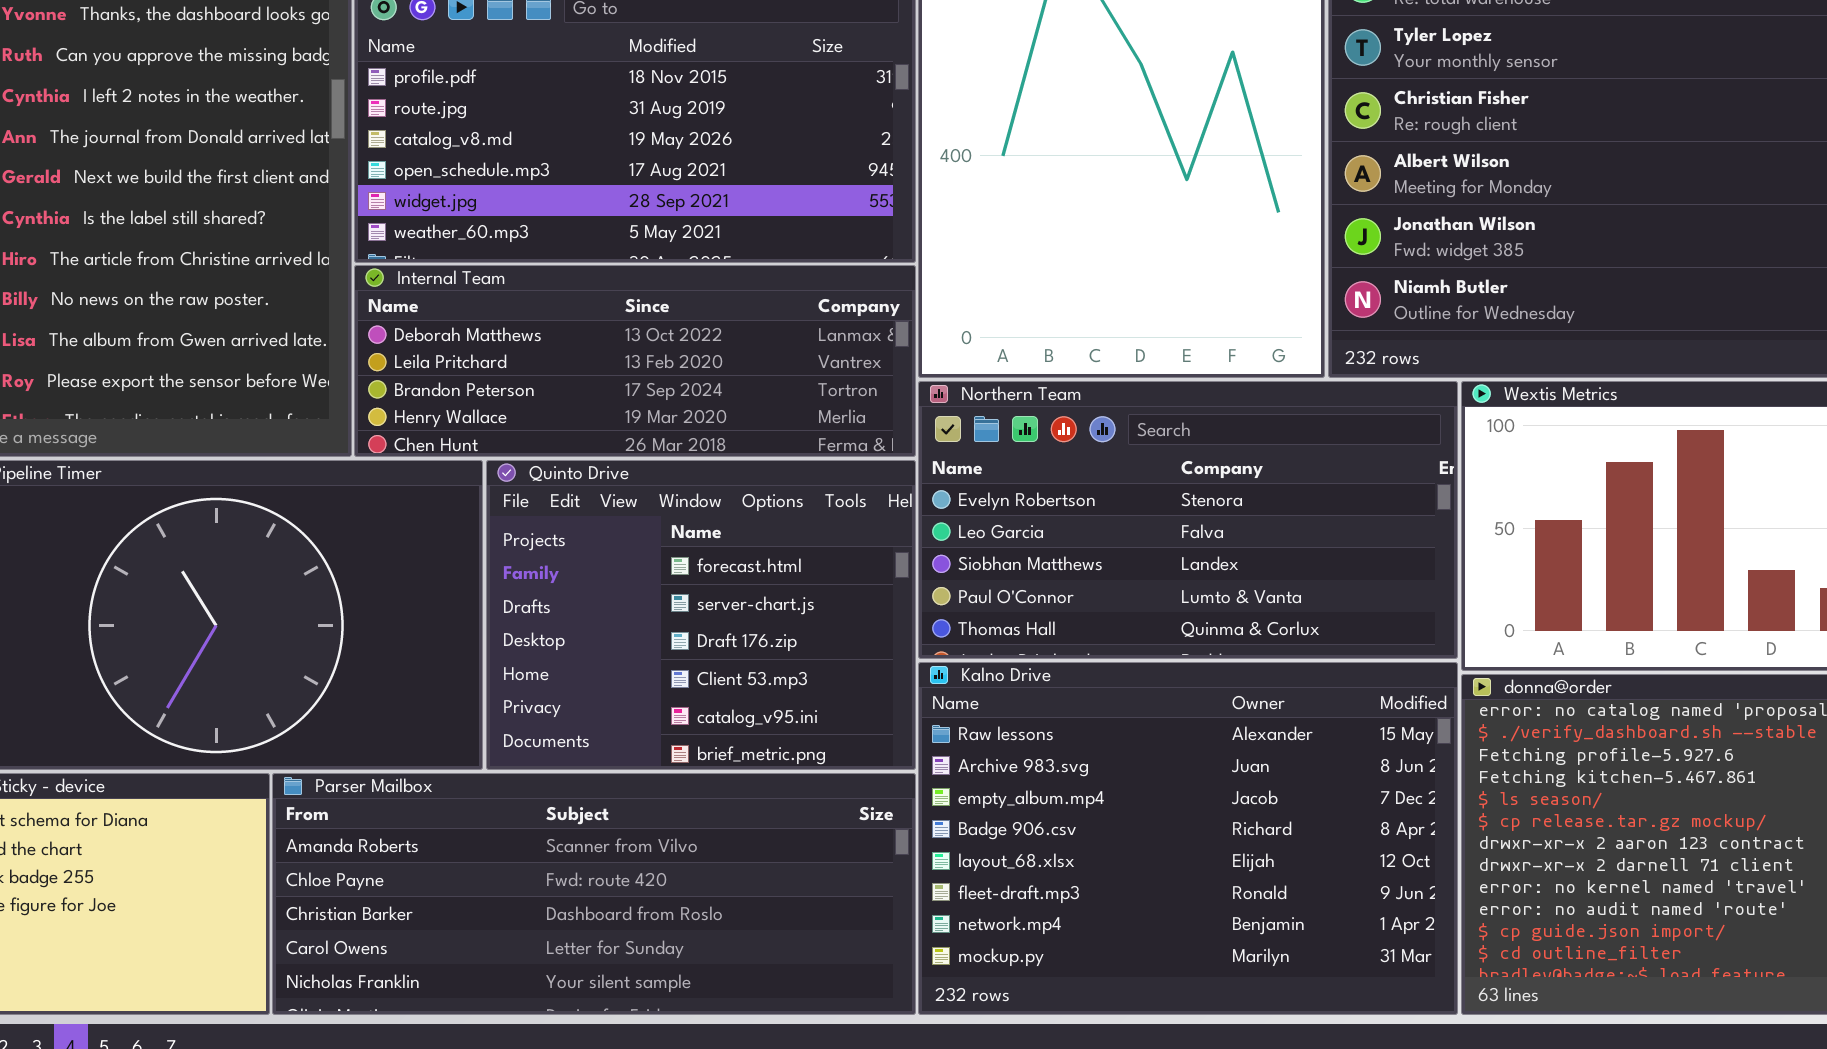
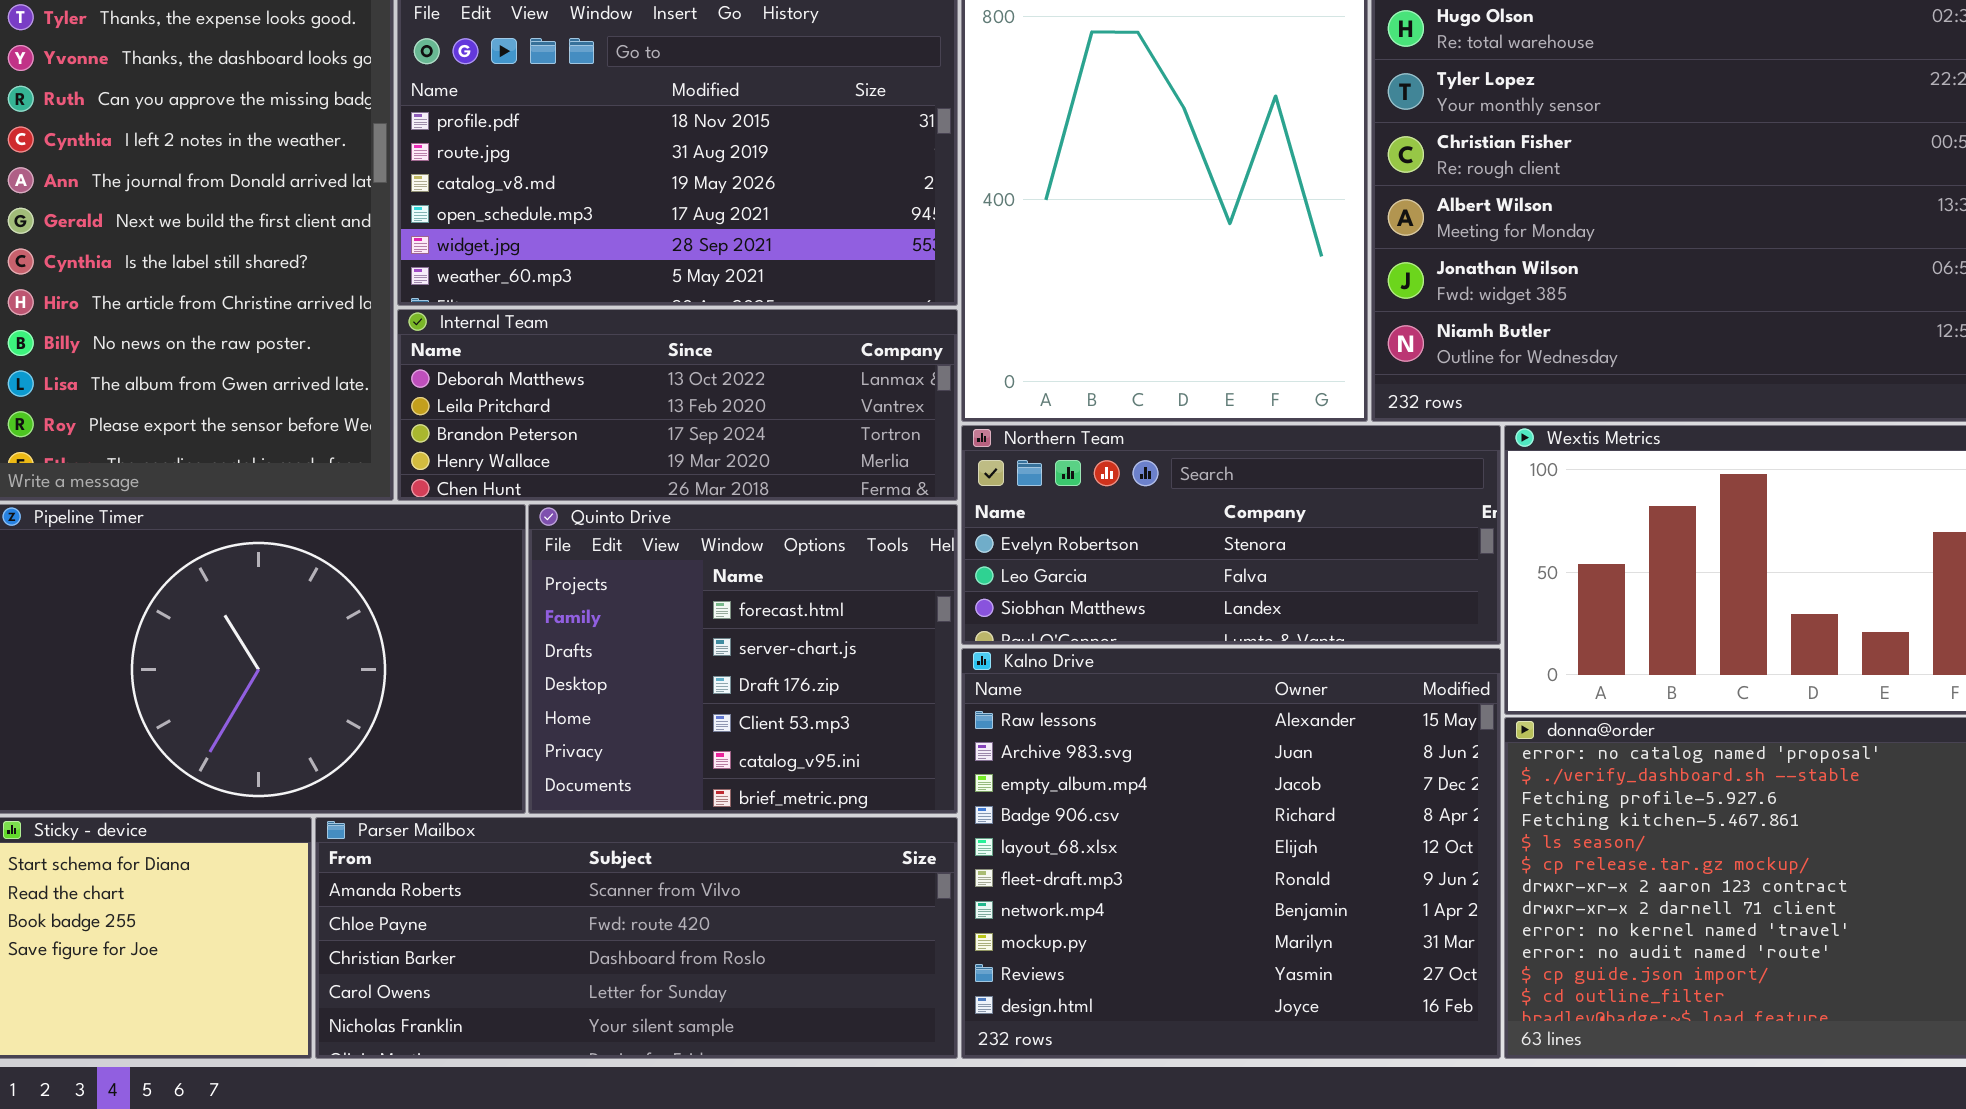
Northern Team: [918,381,1458,659] -> [961,425,1501,645], resized
Kalno Drive: [918,662,1458,1015] -> [961,648,1501,1059], resized

